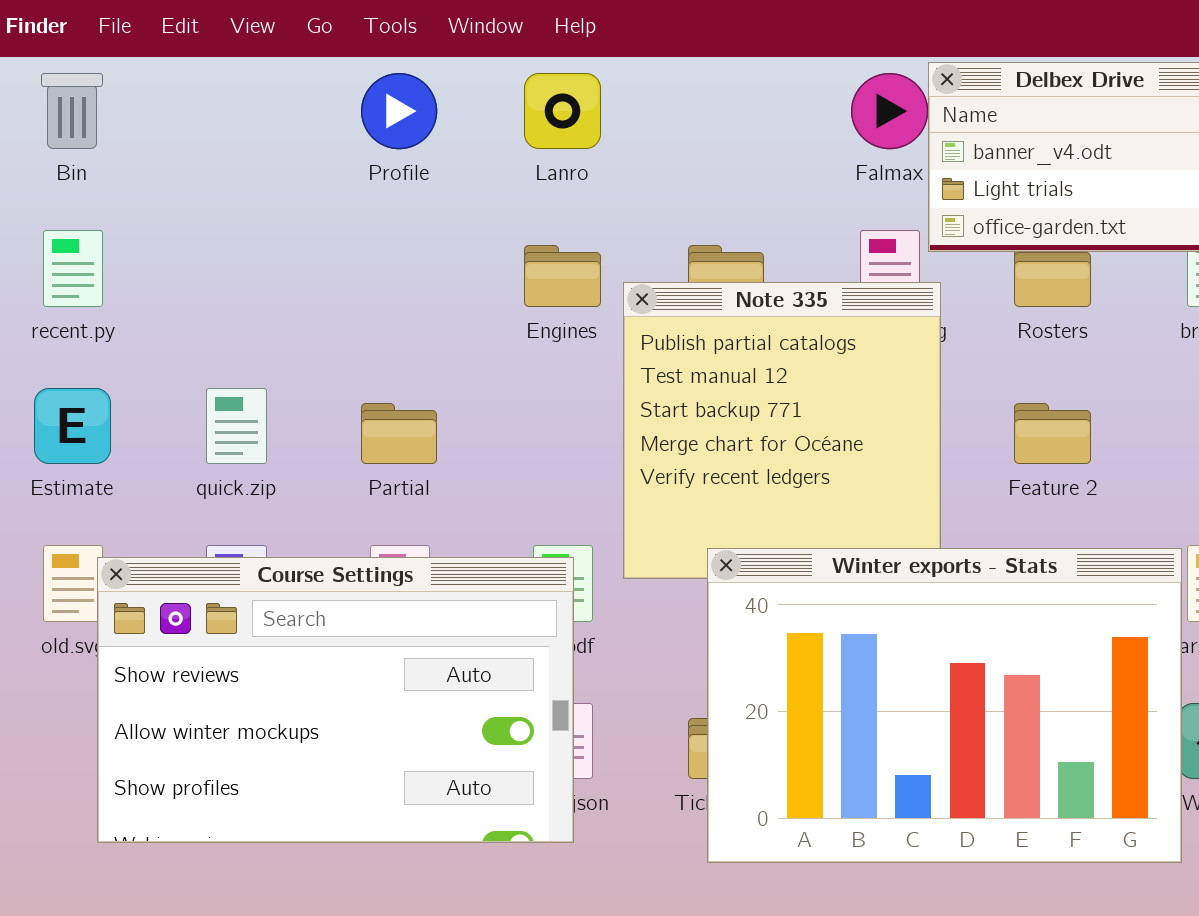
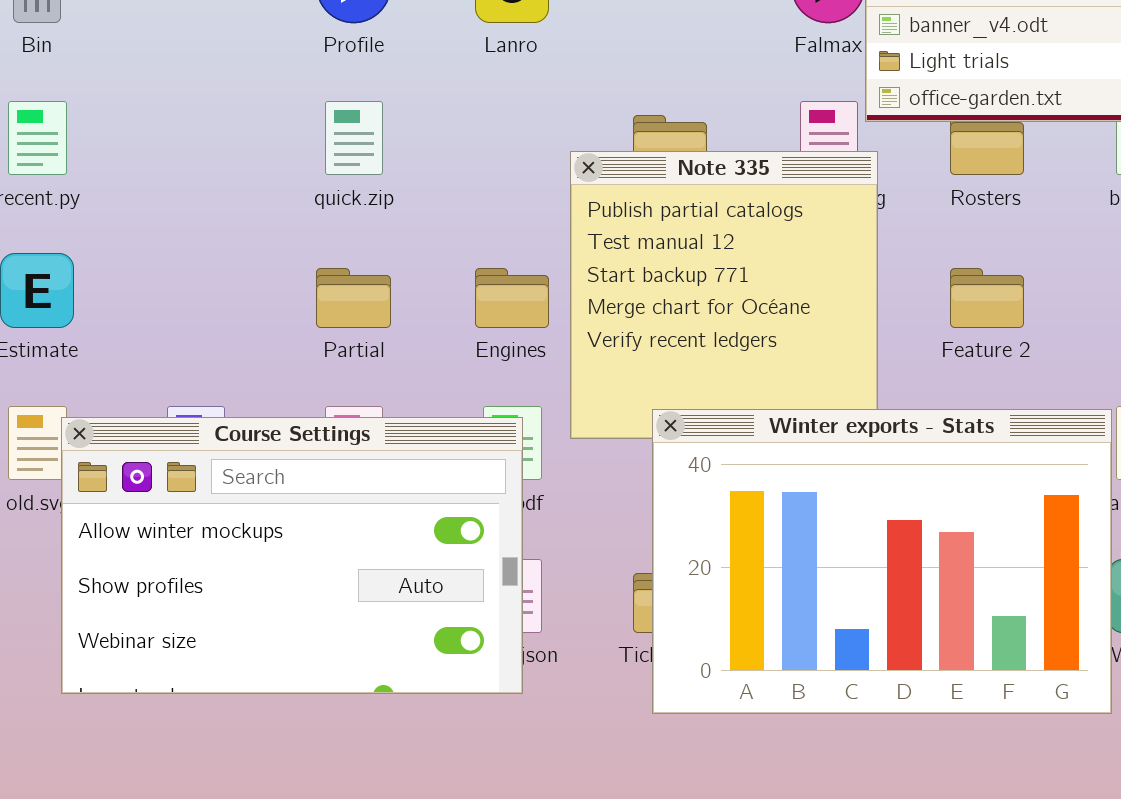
Engines: [524,245,601,307] -> [475,268,549,328], moved
quick.zip: [206,388,267,464] -> [325,101,383,175], moved
Course Settings: [97,557,574,843] -> [61,417,523,694], scrolled down 1 row

